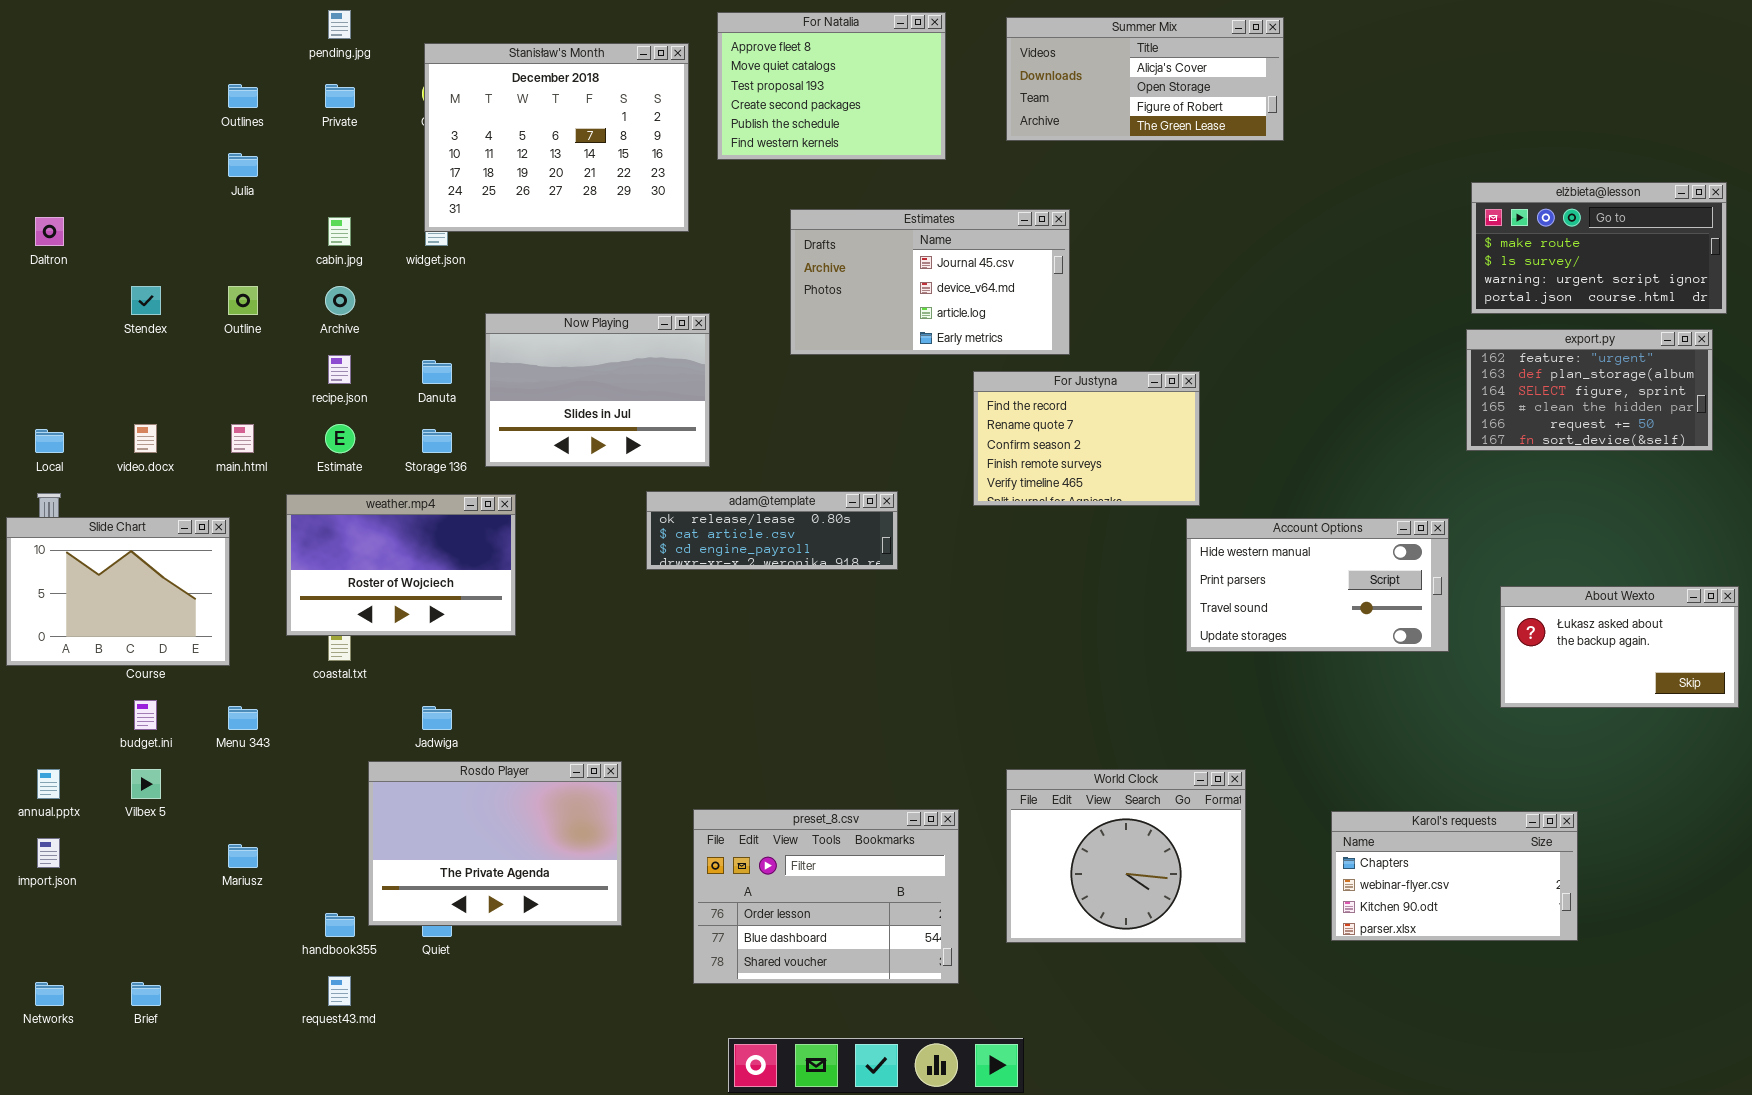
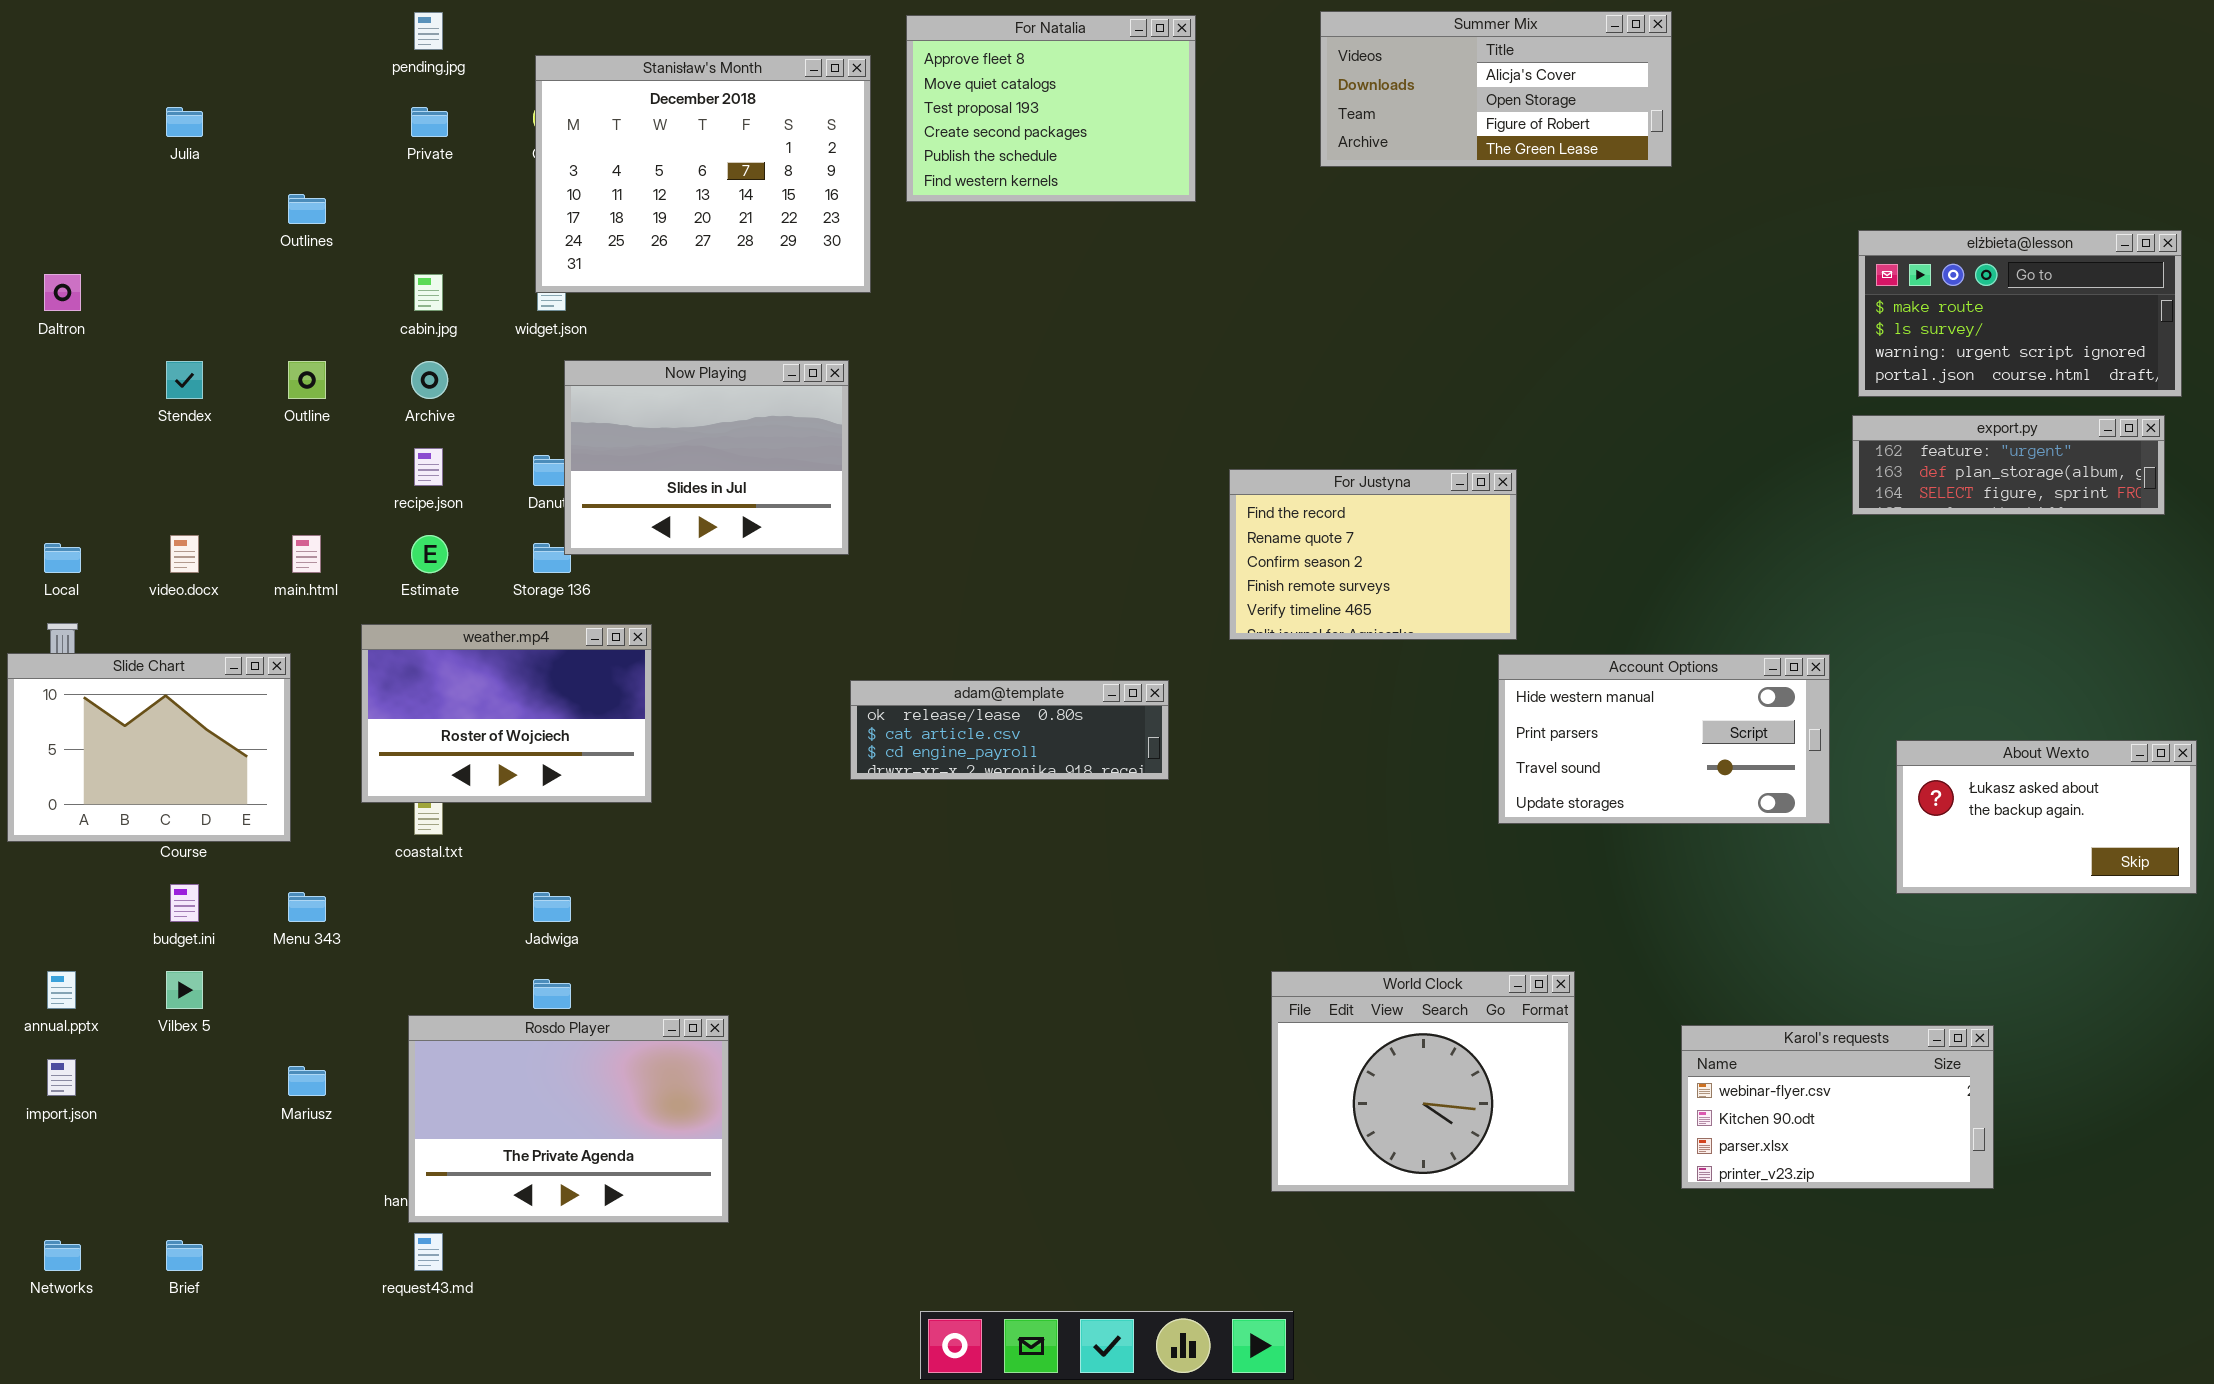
Summer Mix: [1006,17,1284,141] -> [1320,11,1672,167], moved
Outlines: [228,84,258,108] -> [288,194,326,224], moved
Julia: [228,153,258,177] -> [166,107,203,137], moved
Estimates: [790,209,1070,355] -> none, closed
Now Playing: [485,313,710,467] -> [564,360,849,555], moved
export.py: [1466,329,1713,451] -> [1852,415,2165,515], resized
adam@template: [646,491,898,570] -> [850,680,1169,780], moved
Rosdo Player: [368,761,622,926] -> [408,1015,729,1223], moved
preset_8.csv: [693,809,959,984] -> none, closed
Karol's requests: [1331,811,1578,941] -> [1681,1025,1994,1189], scrolled down 1 row

